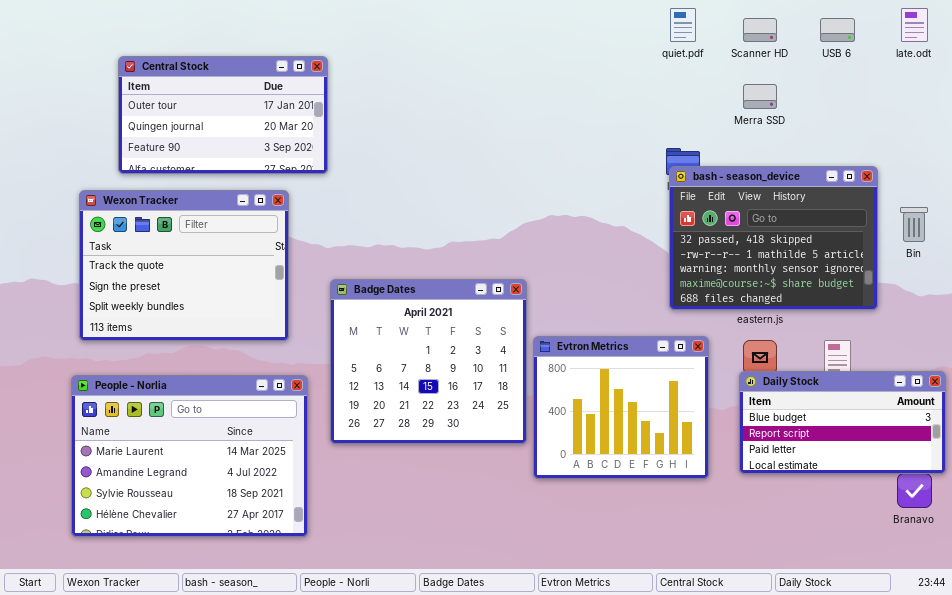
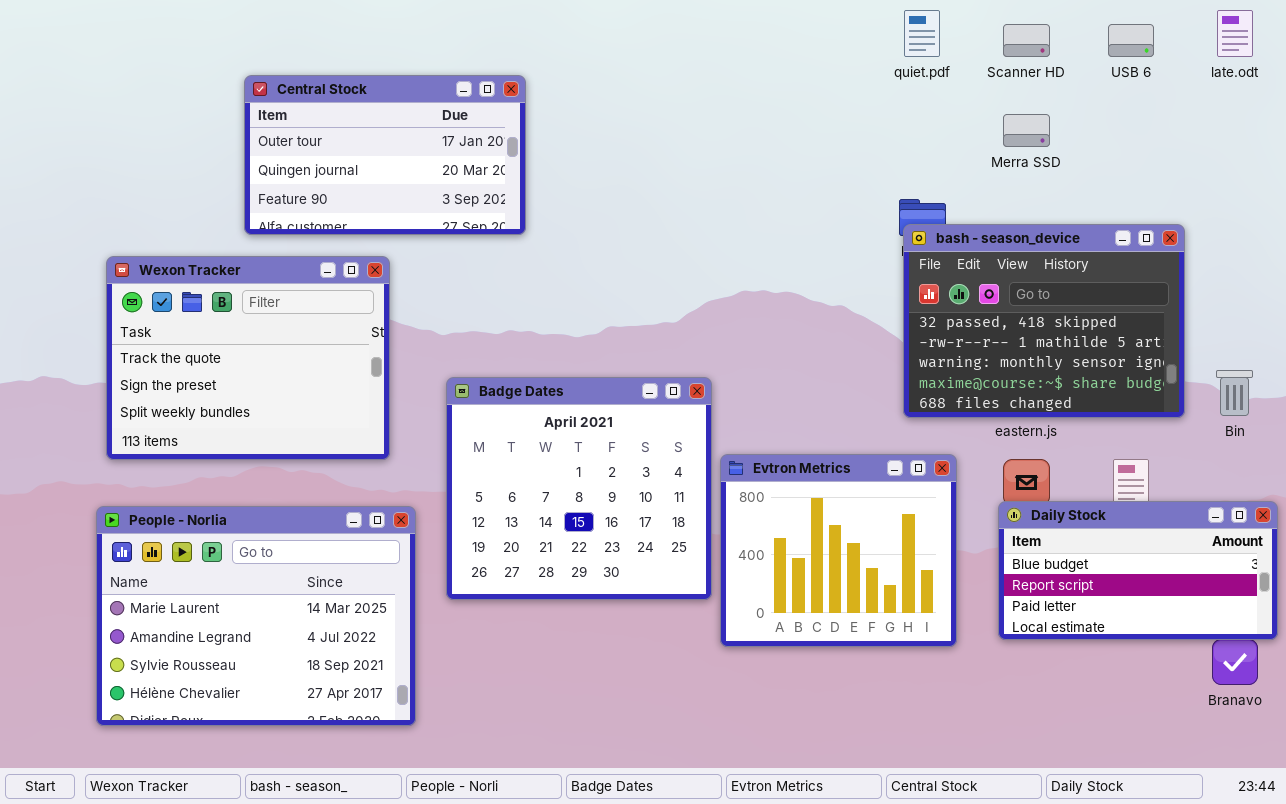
Central Stock: [118,56,328,174] -> [244,75,526,235], moved
Bin: [900,207,928,242] -> [1216,370,1253,416], moved

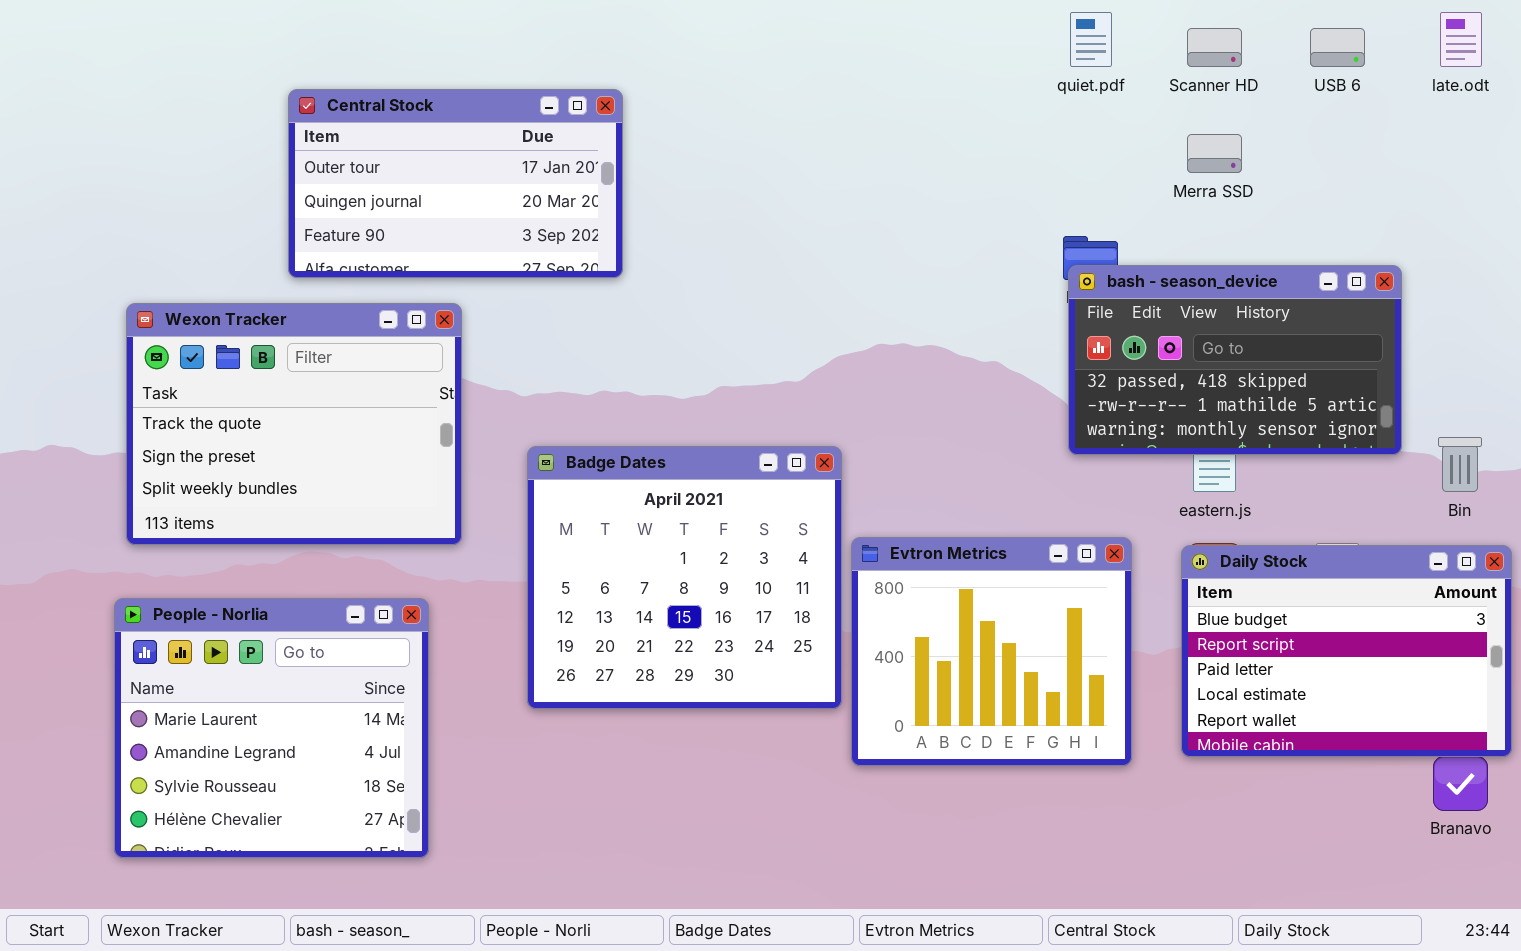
bash - season_device: [903,224,1185,418] -> [1068,265,1402,455], resized
Daily Stock: [998,501,1278,640] -> [1181,545,1512,757], resized
People - Norlia: [96,506,416,726] -> [114,598,429,858], resized

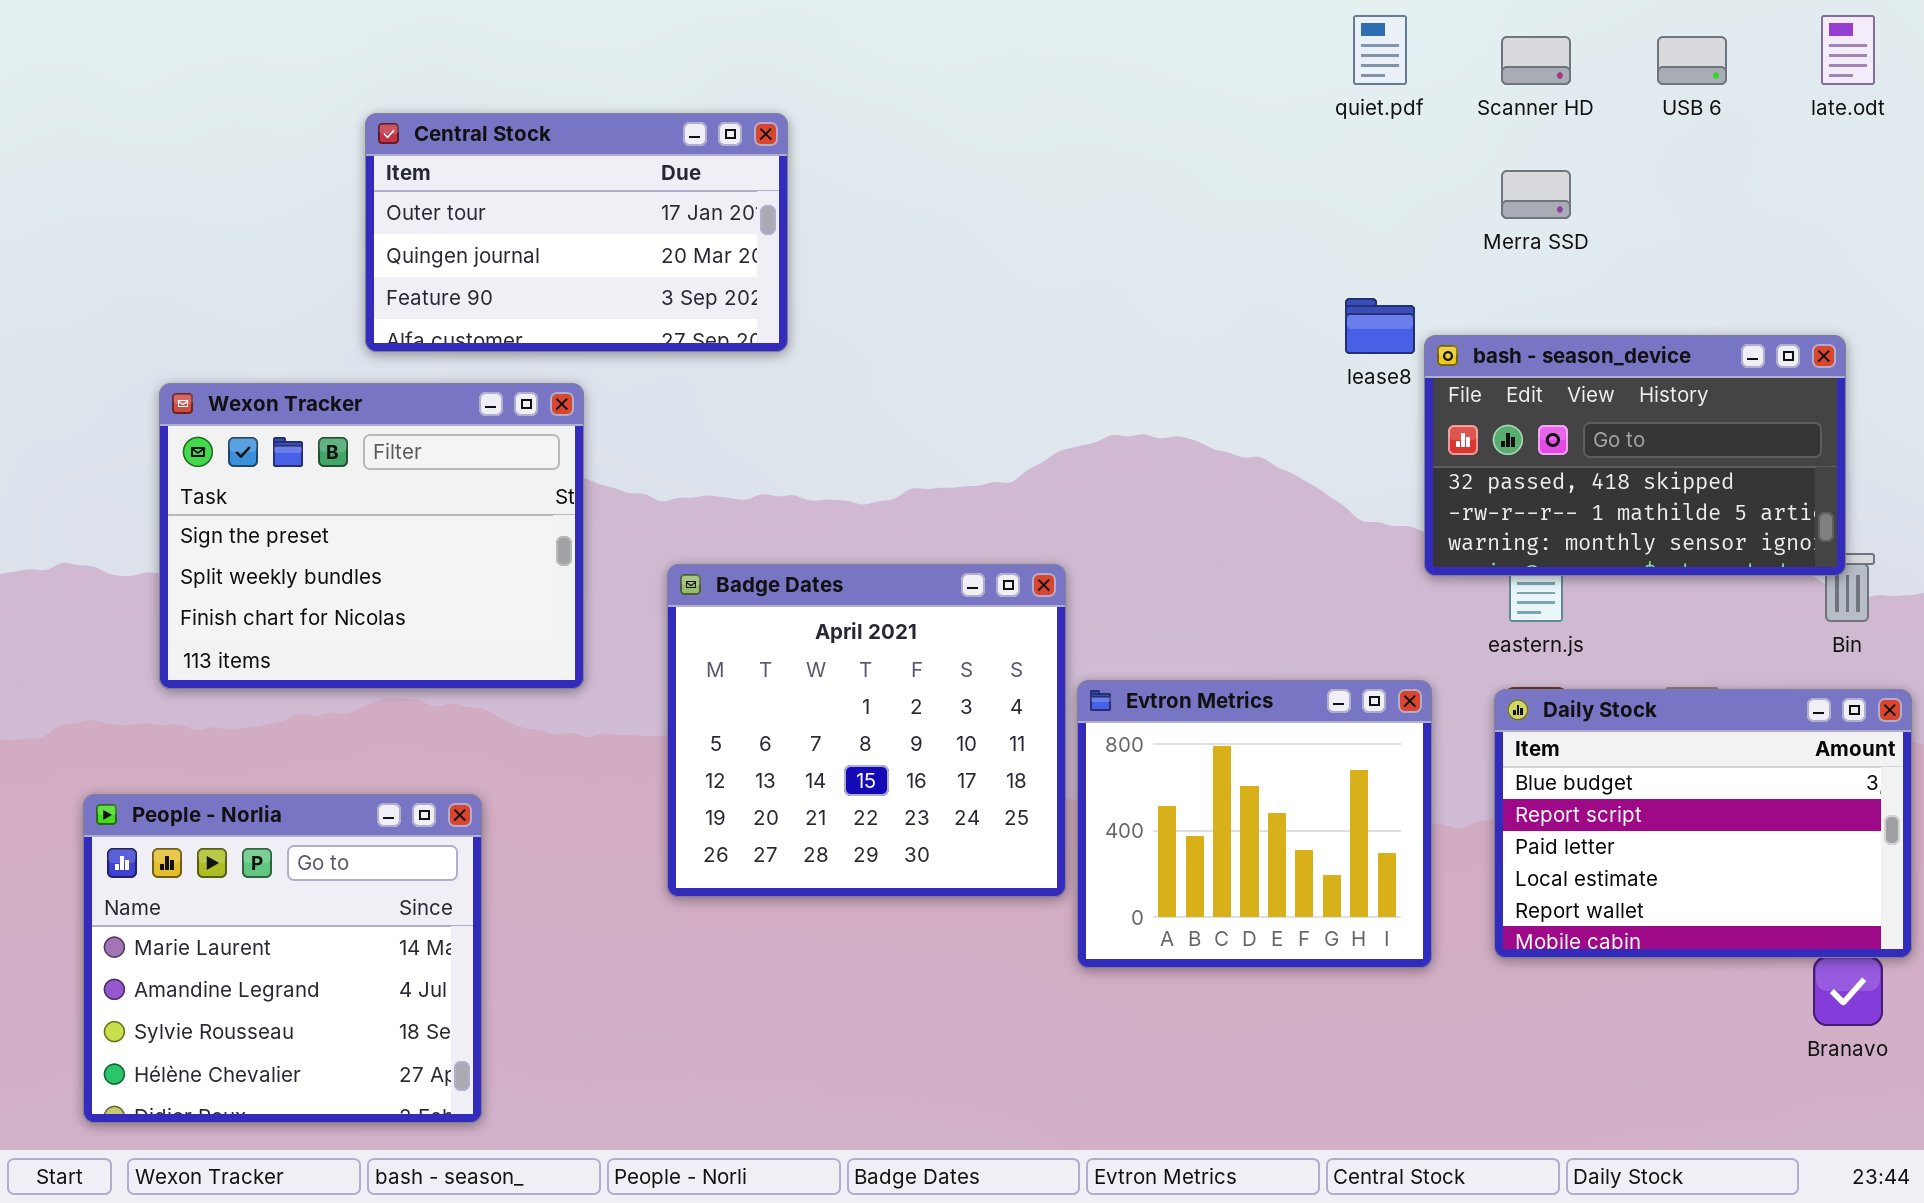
bash - season_device: [1068,265,1402,455] -> [1424,335,1846,576], moved
Wexon Tracker: [126,303,462,545] -> [159,383,584,689], scrolled down 1 row
People - Norlia: [114,598,429,858] -> [83,794,482,1123], moved

